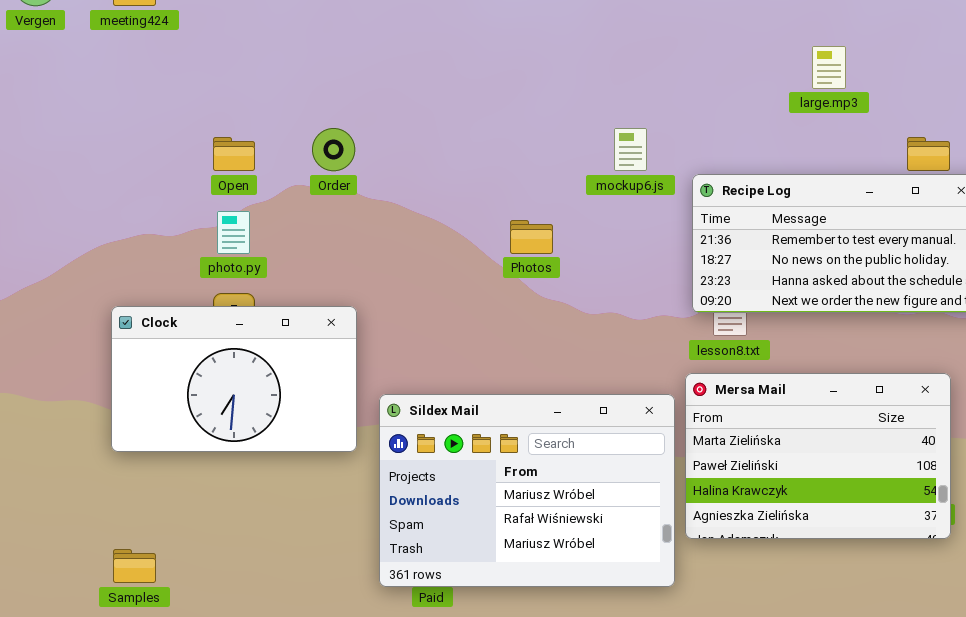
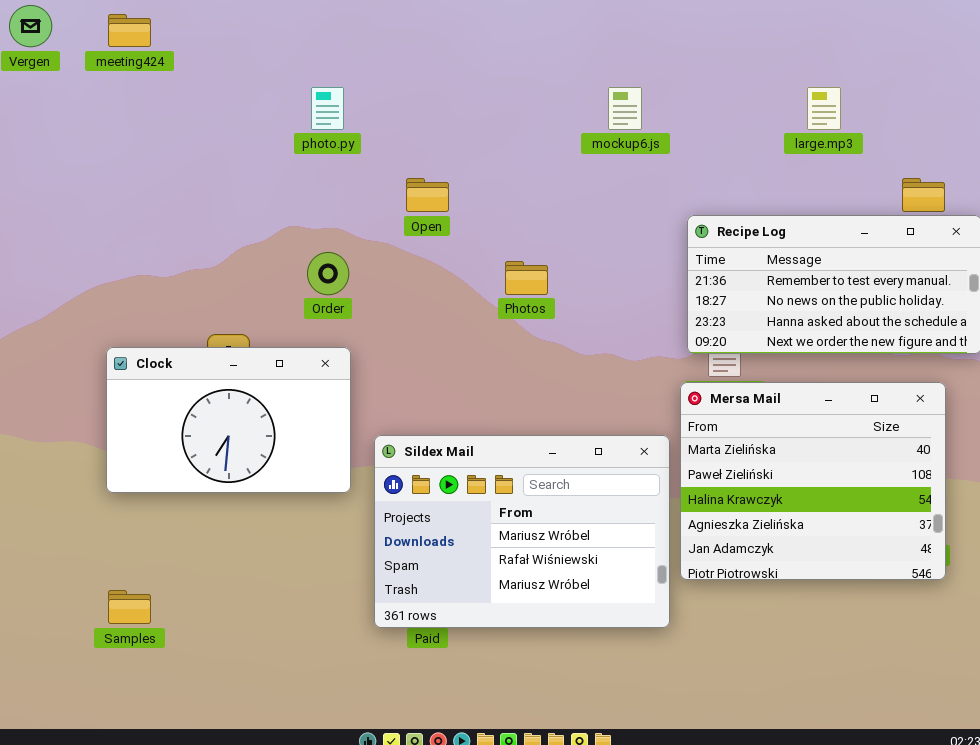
Order: [312,128,355,171] -> [307,252,349,295], moved
mockup6.js: [614,128,647,171] -> [608,87,642,130], moved
Open: [213,137,255,171] -> [406,178,449,212], moved
photo.py: [217,211,250,254] -> [311,87,344,130], moved
Mersa Mail: [685,373,951,539] -> [680,382,946,580], resized

